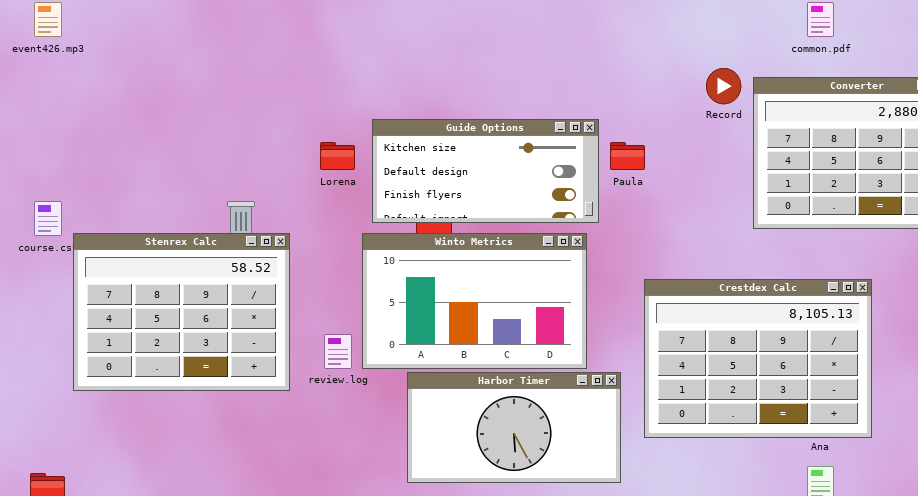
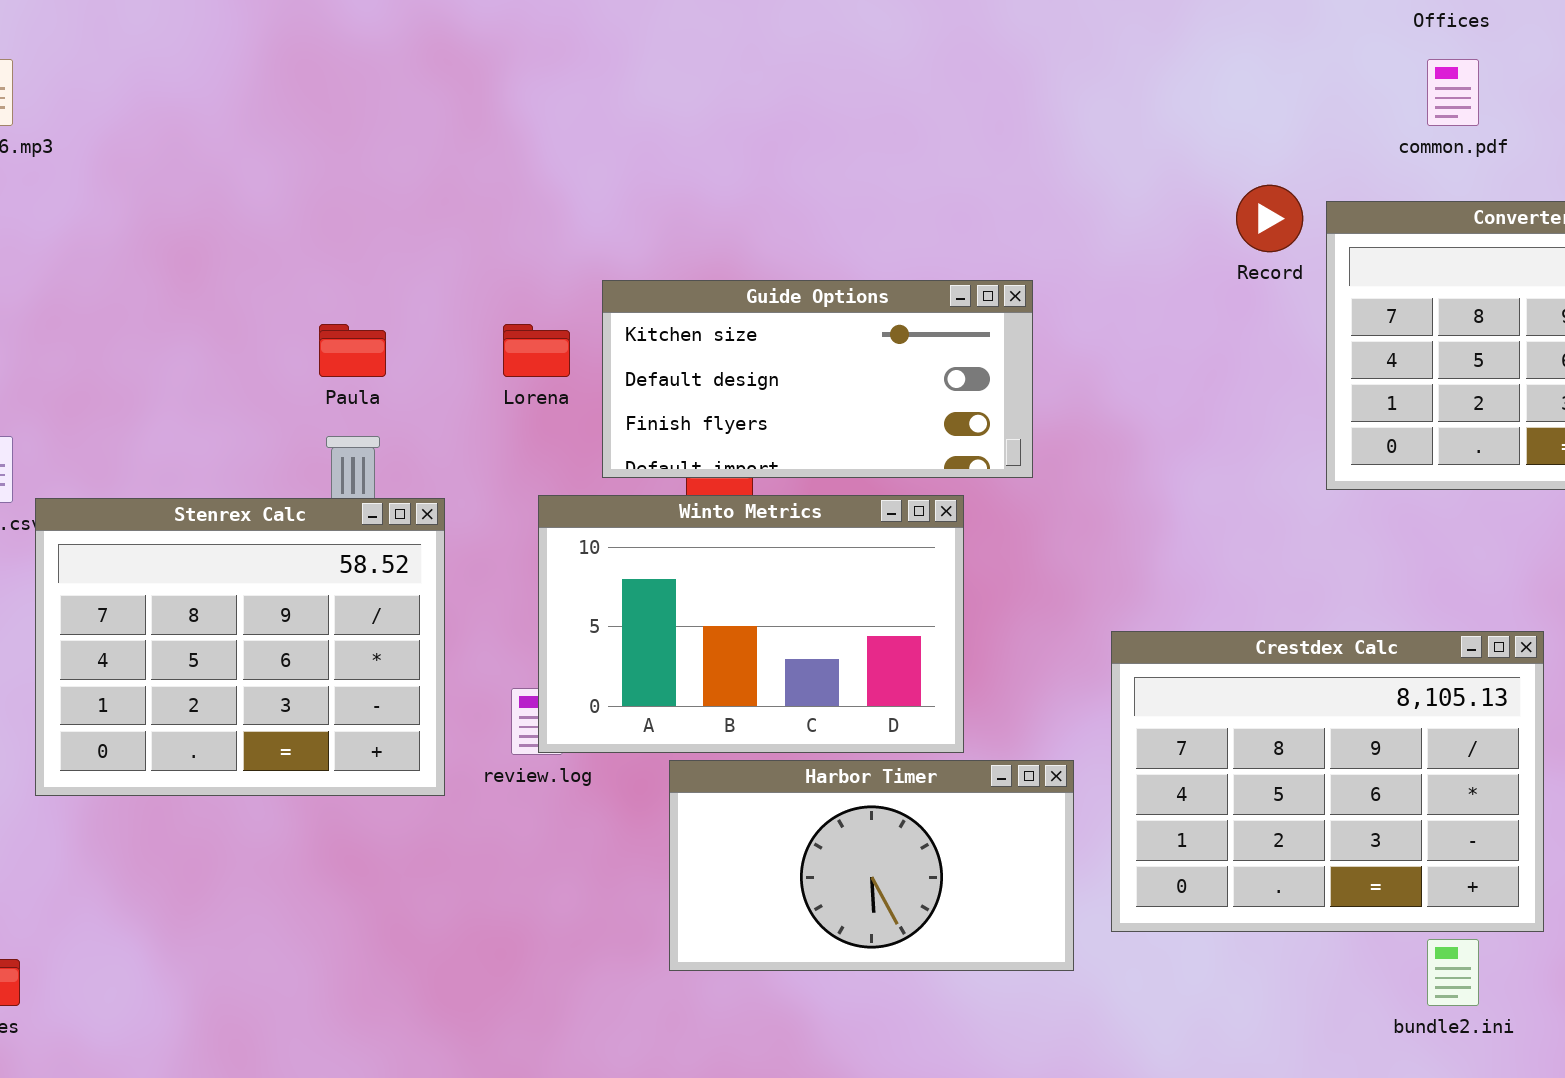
Paula: [610,142,645,170] -> [319,324,386,377], moved
Winto Metrics: [362,233,587,369] -> [538,495,964,753], moved
Crestdex Calc: [644,279,872,438] -> [1111,631,1544,932], moved

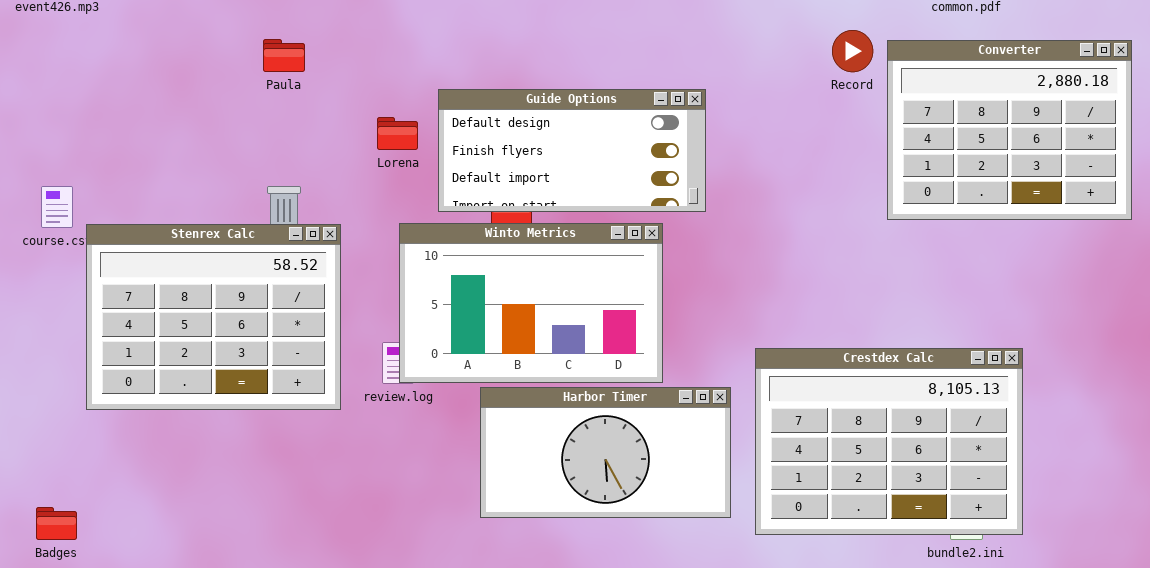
Guide Options: [602,280,1033,478] -> [438,89,706,212], scrolled down 1 row
Paula: [319,324,386,377] -> [263,39,305,72], moved
Crestdex Calc: [1111,631,1544,932] -> [755,348,1023,535], moved

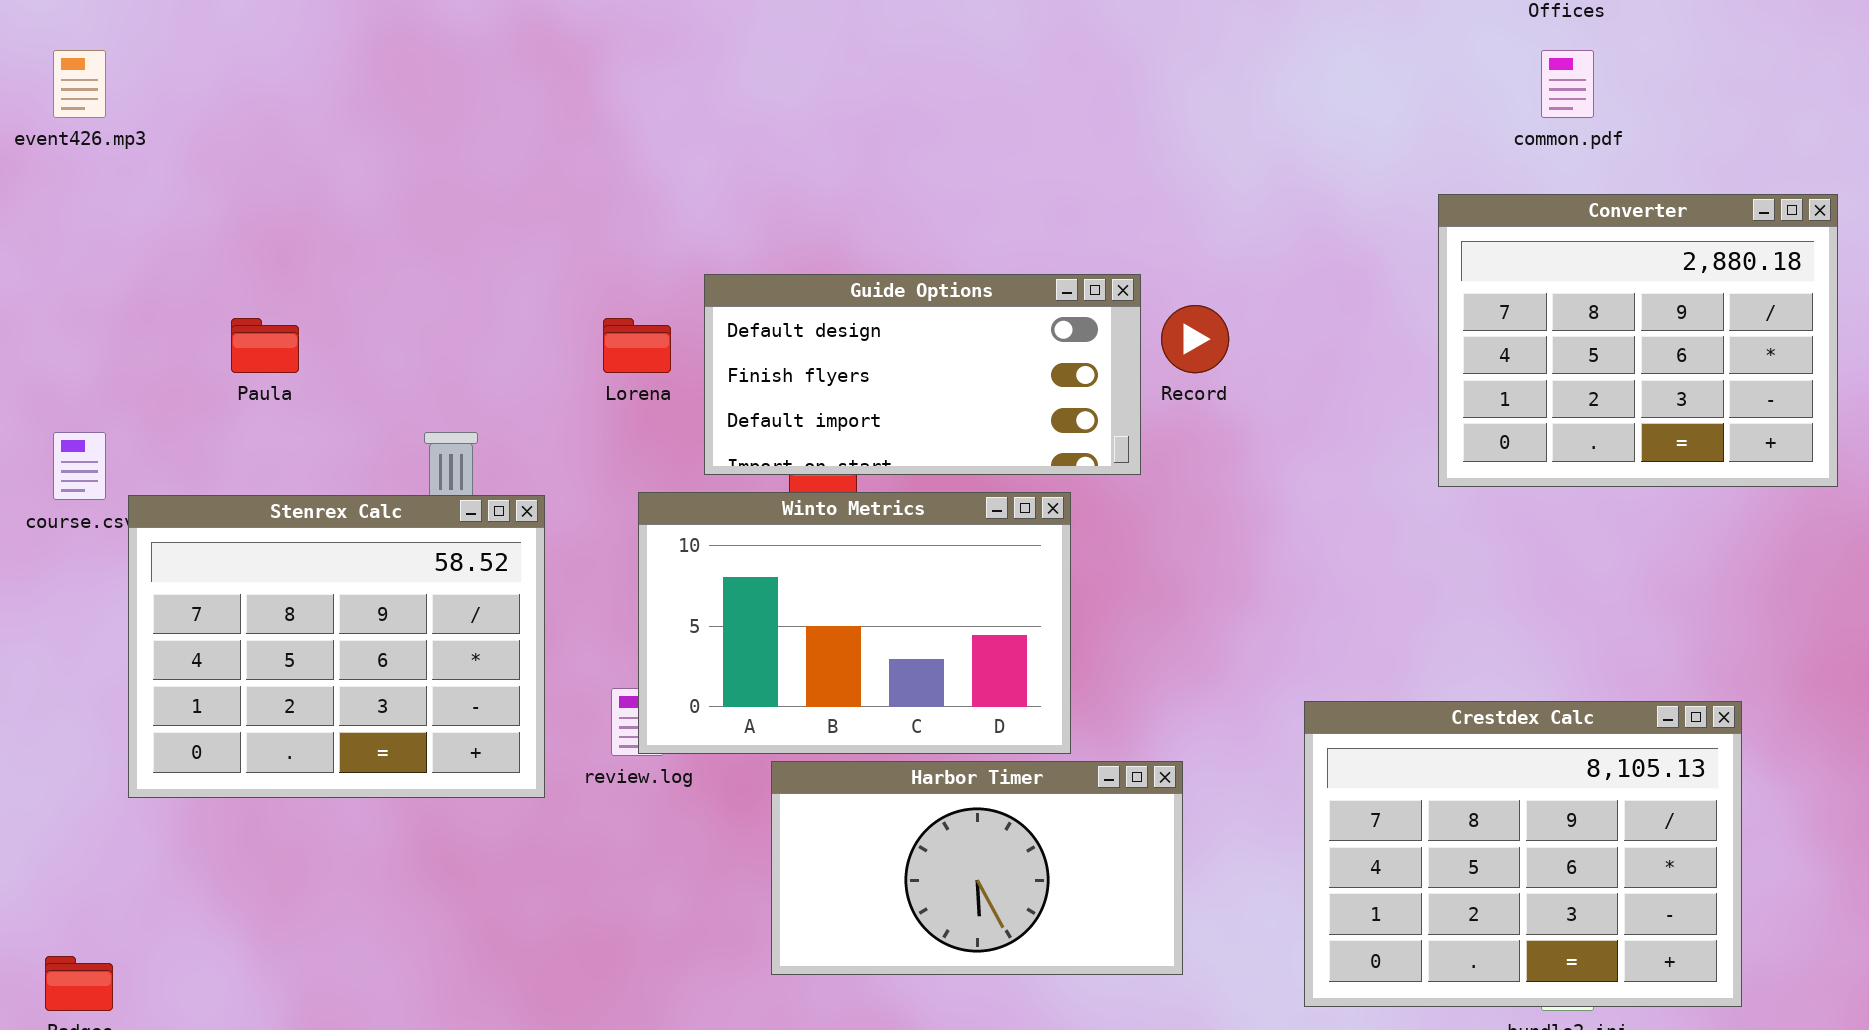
Record: [832,30,873,72] -> [1161,305,1229,373], moved
Paula: [263,39,305,72] -> [231,318,299,373], moved
Crestdex Calc: [755,348,1023,535] -> [1304,701,1742,1007], moved

